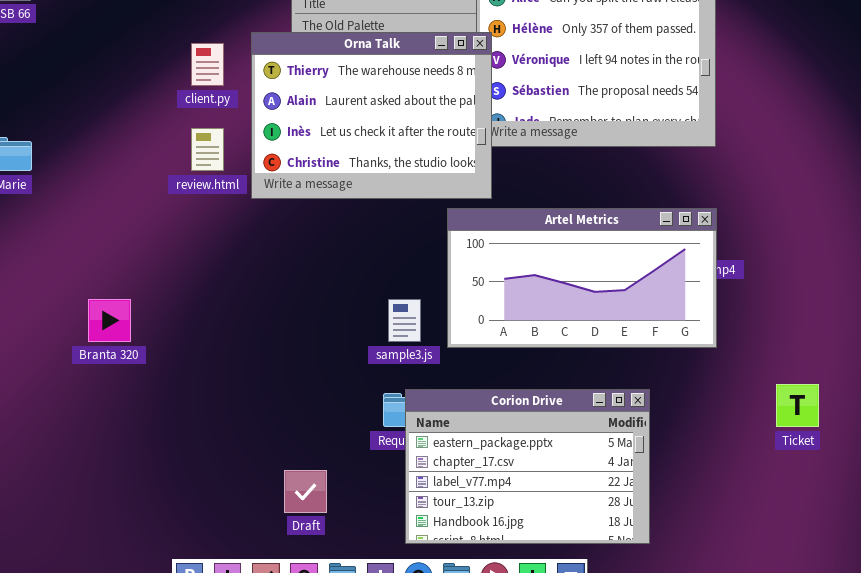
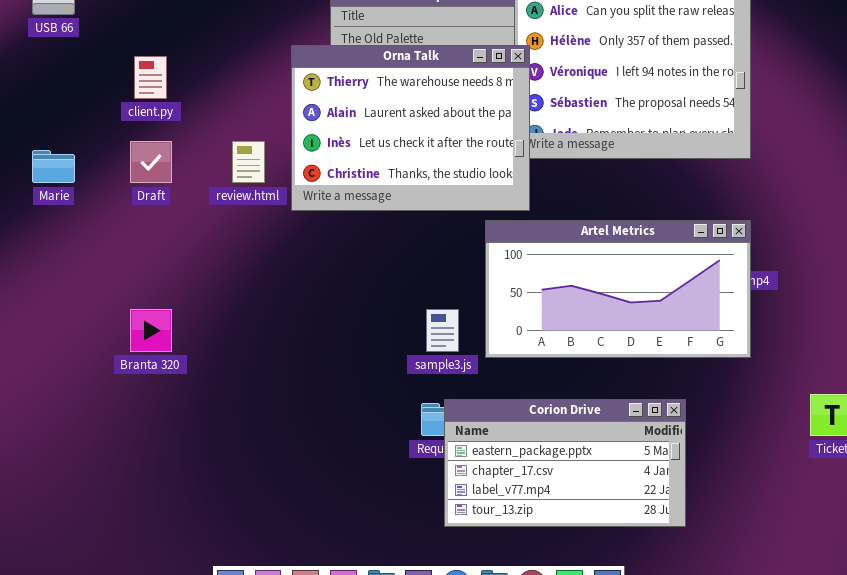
client.py: [191,43,224,86] -> [134,56,167,99], moved
Corion Drive: [405,389,650,544] -> [444,399,686,527], resized
Draft: [284,470,327,513] -> [130,141,172,183], moved

